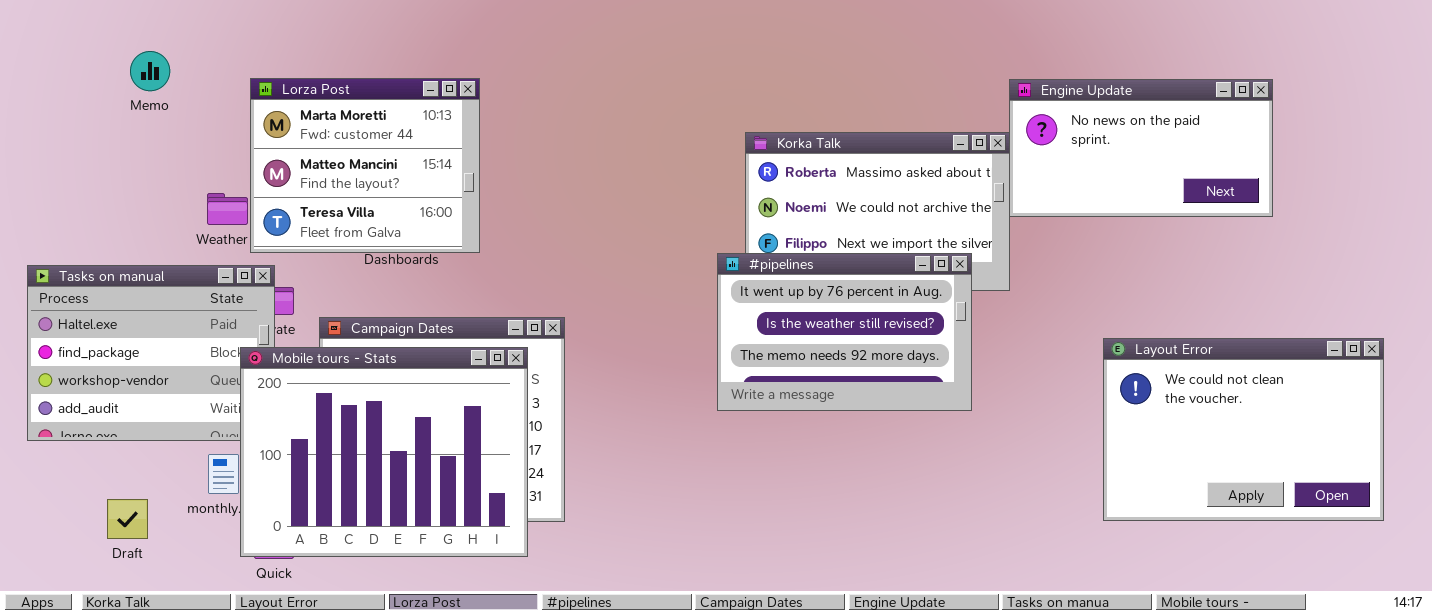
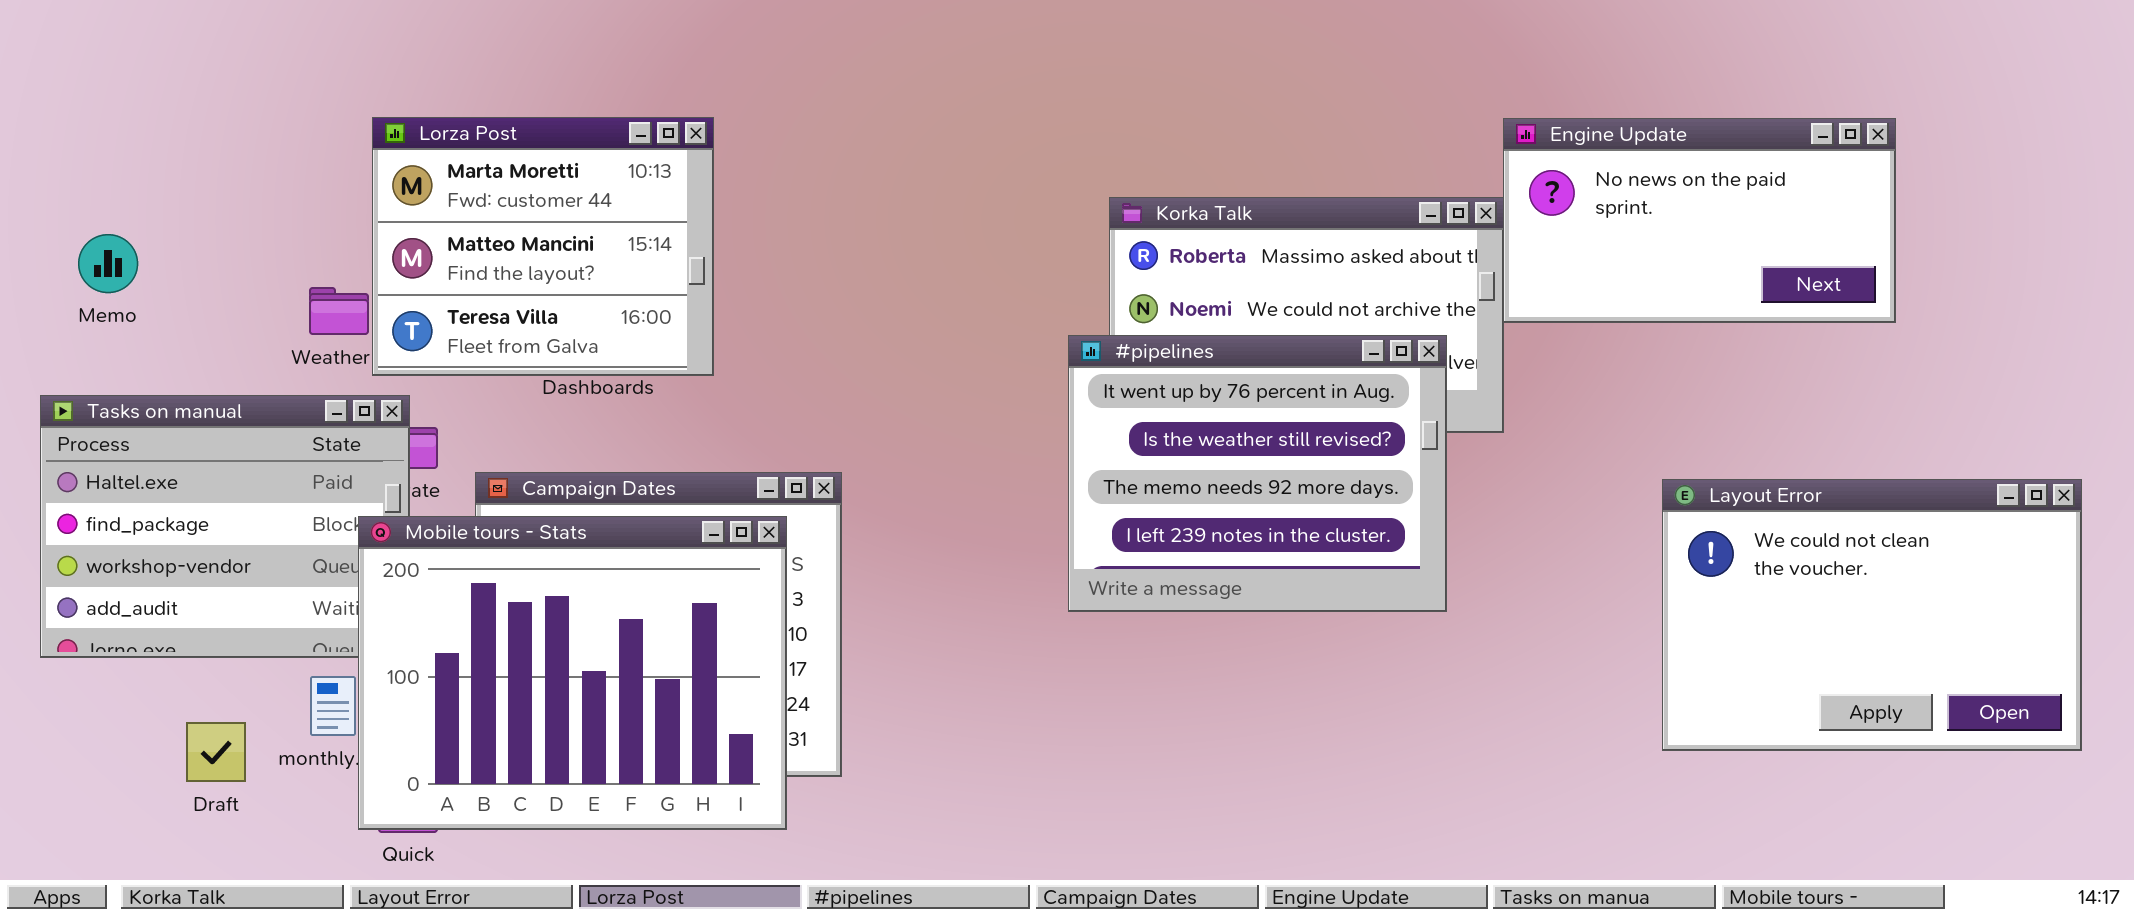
Memo: [130,51,170,91] -> [78,234,138,293], moved
#pipelines: [717,253,972,411] -> [1068,335,1447,612], resized
Layout Error: [1103,338,1384,521] -> [1662,479,2082,751], moved
Draft: [107,499,148,539] -> [186,722,246,782], moved

